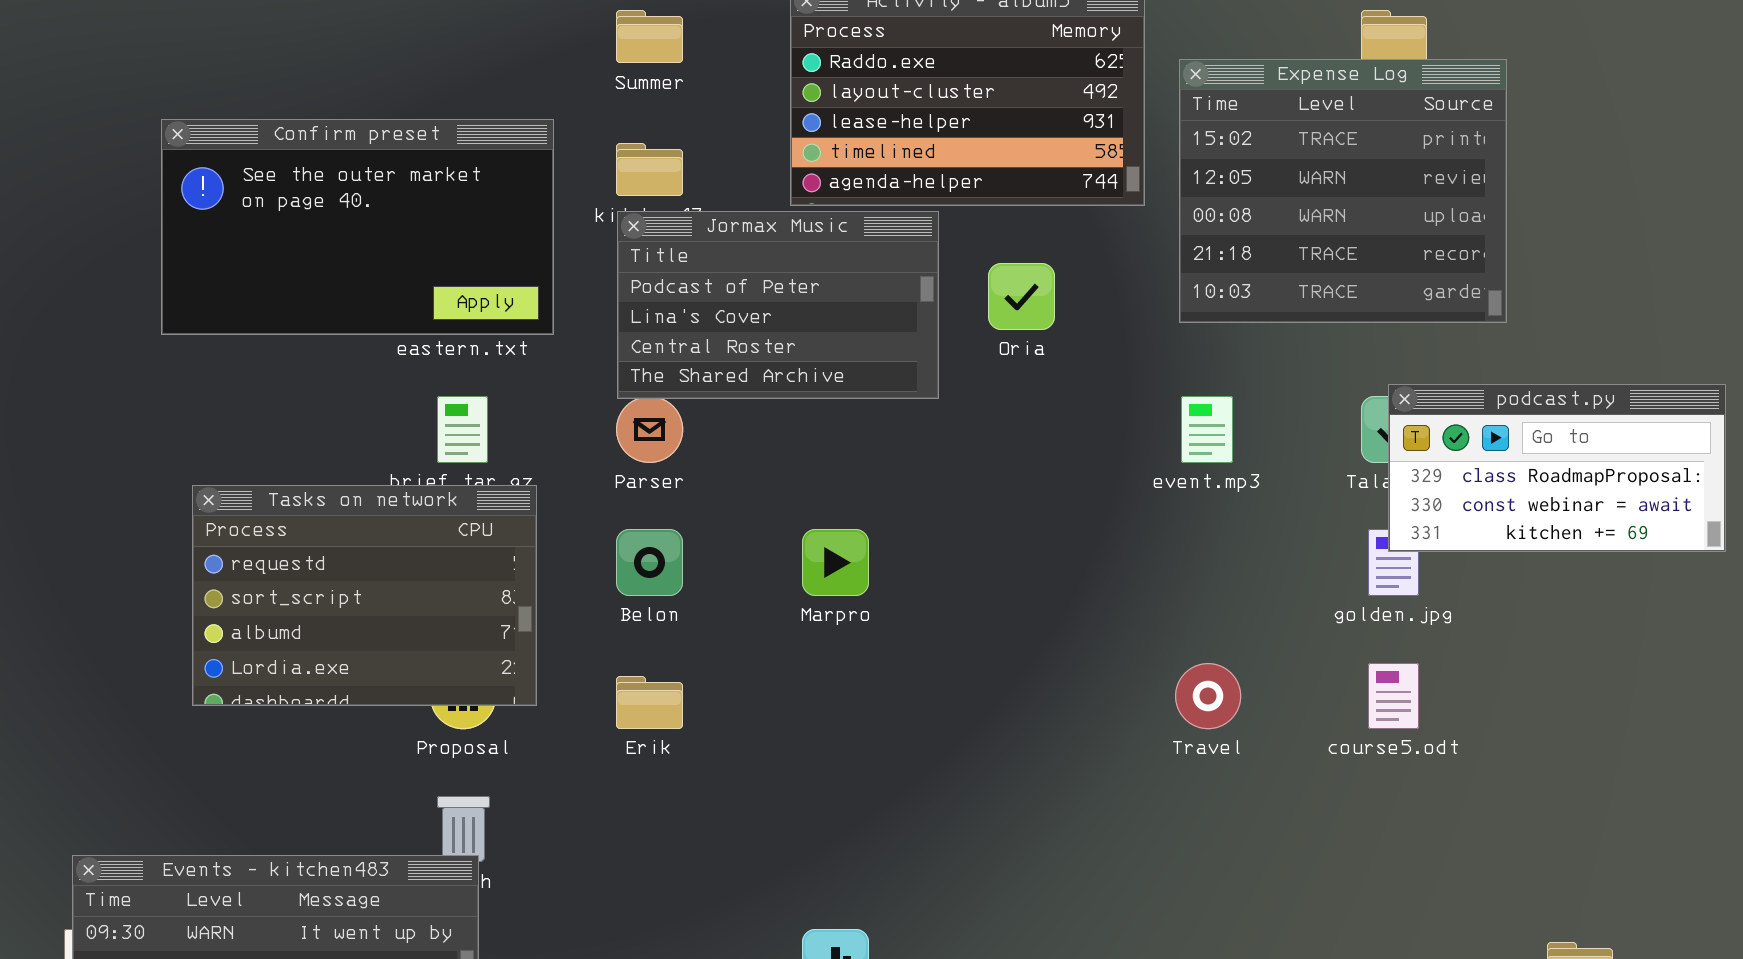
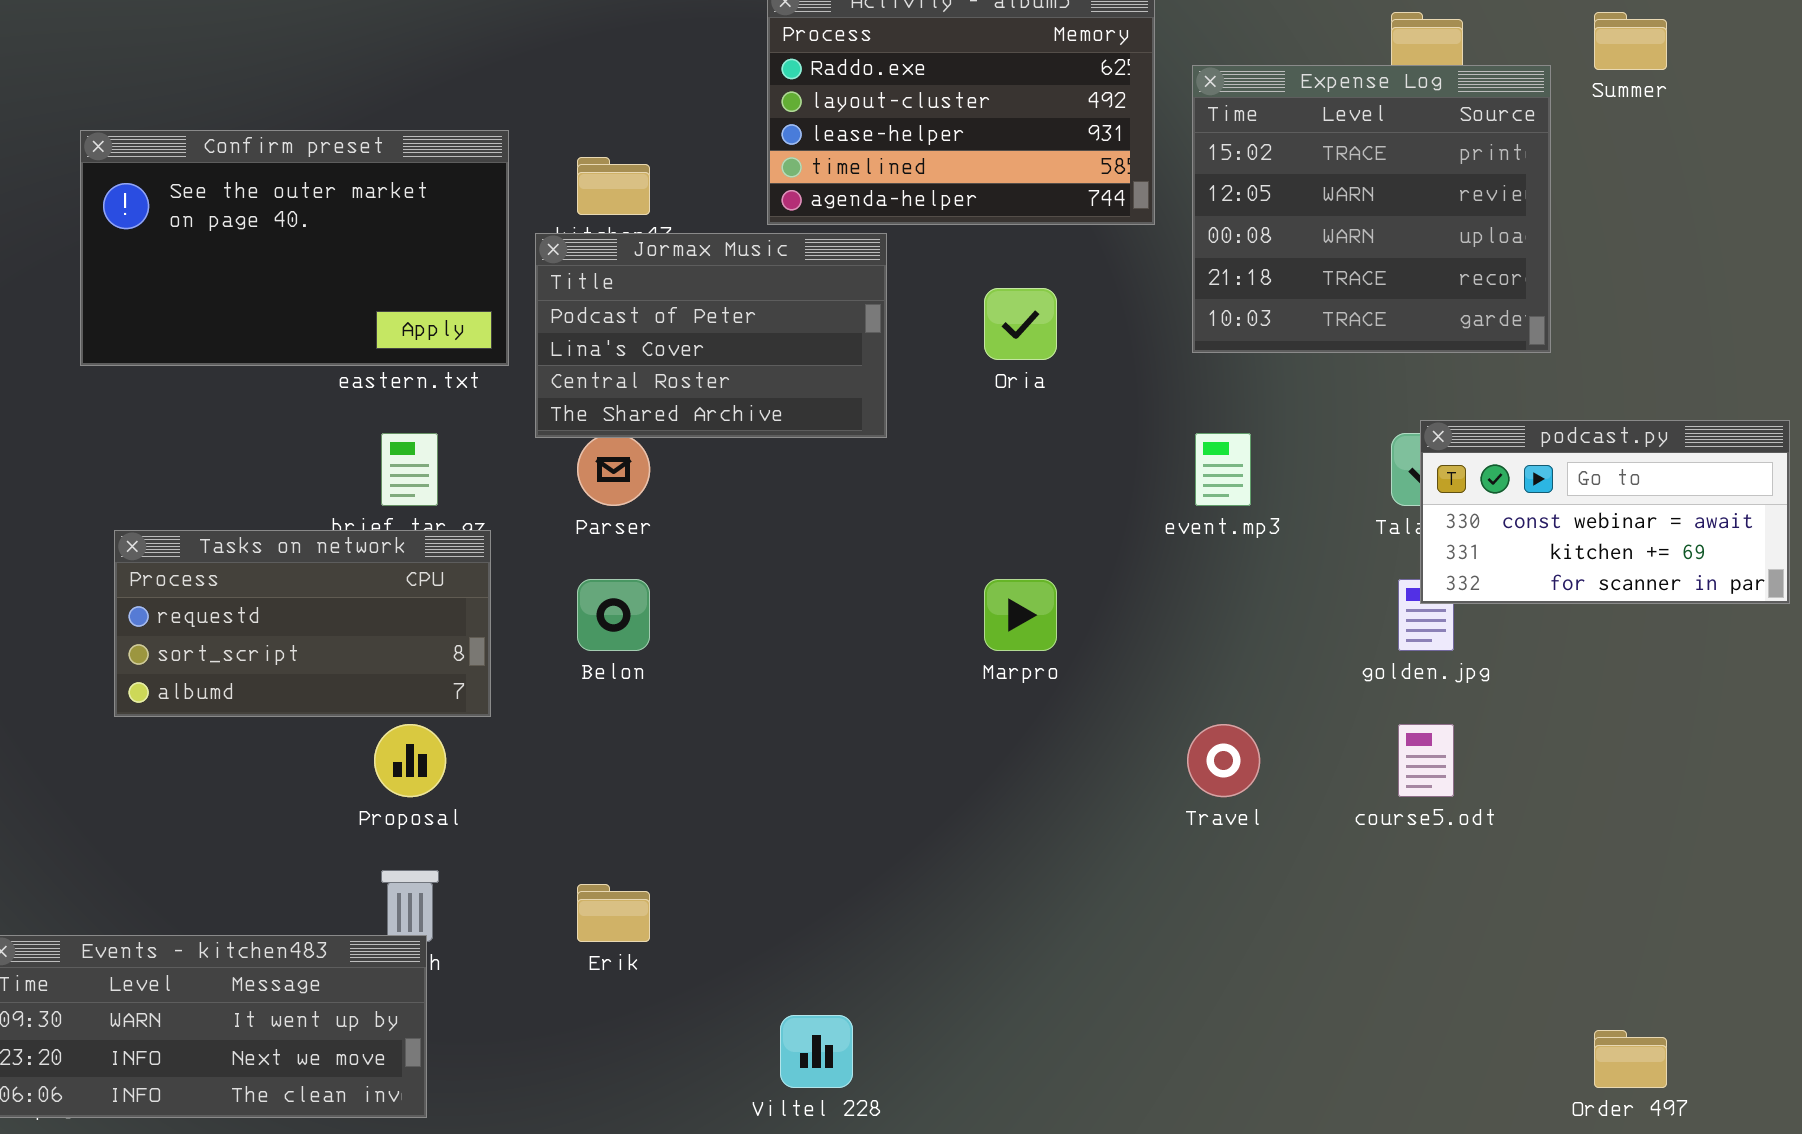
Summer: [616,10,683,63] -> [1594,12,1667,70], moved
Jormax Music: [617,211,939,399] -> [535,233,887,438], moved
podcast.py: [1388,384,1726,552] -> [1420,420,1790,604], scrolled down 1 row
Tasks on network: [192,485,537,706] -> [114,530,491,717], resized
Marpro: [802,529,869,596] -> [984,579,1057,651], moved
Erik: [616,676,683,729] -> [577,884,650,942], moved

